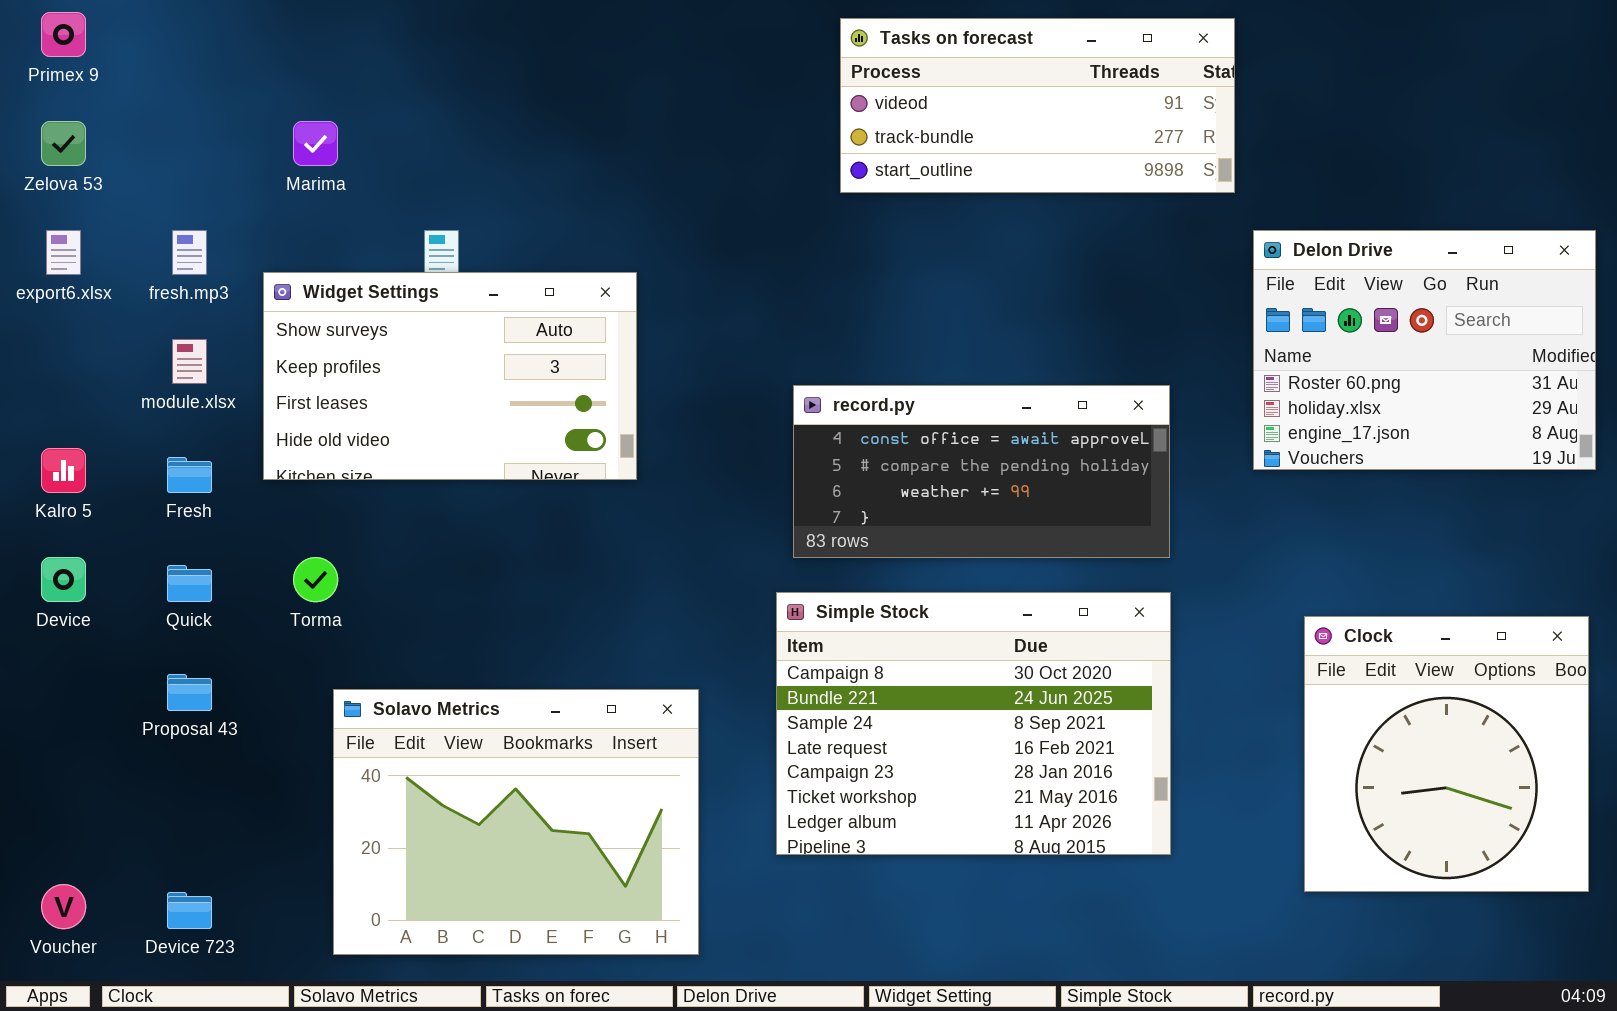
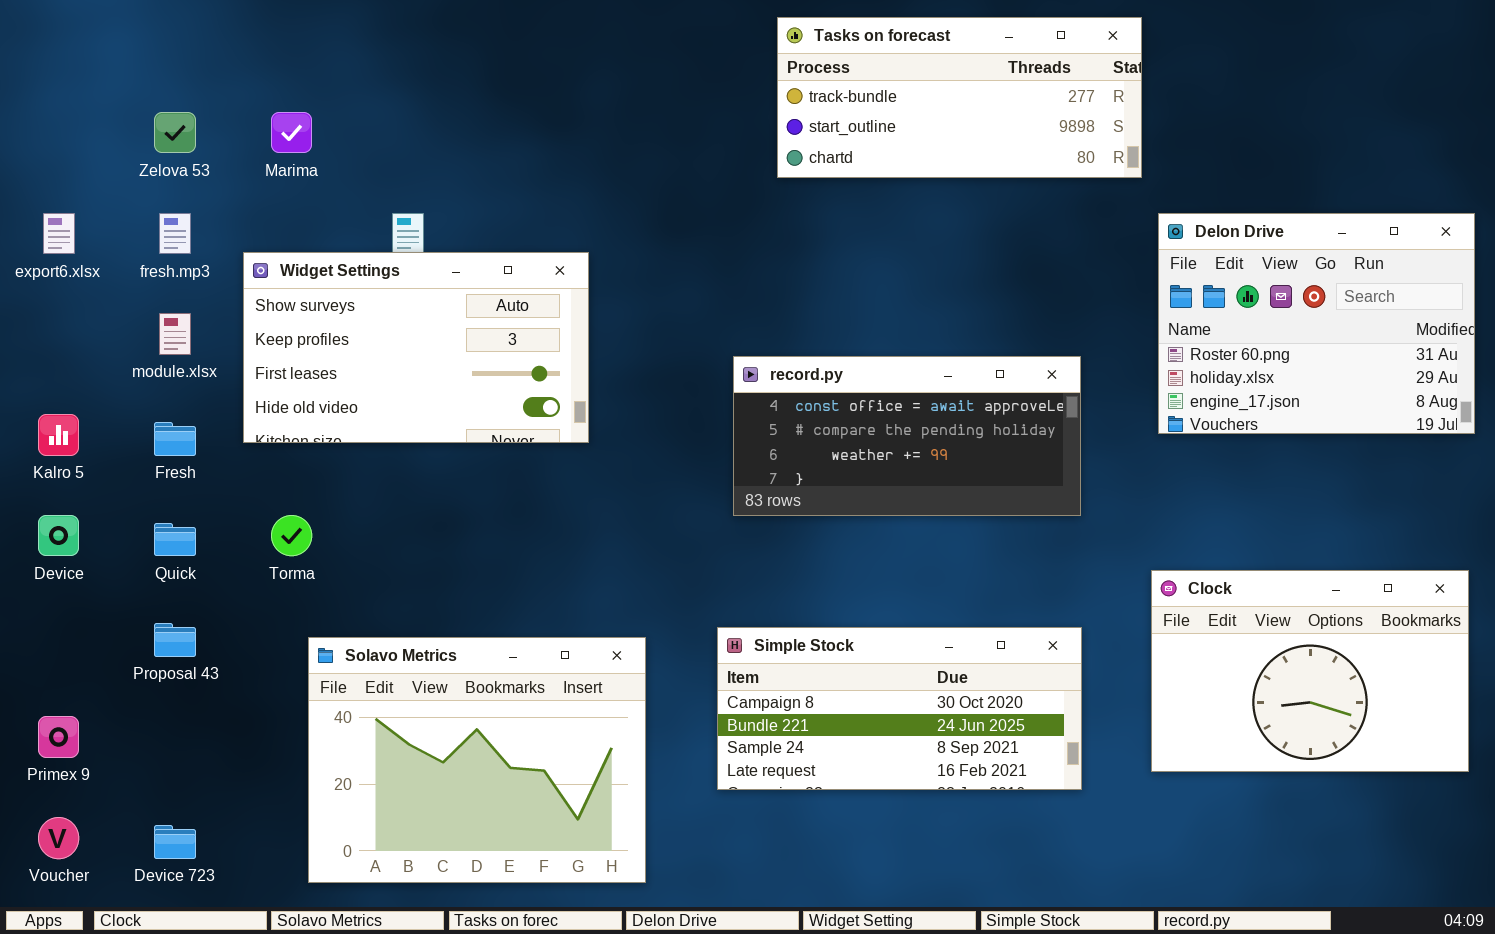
Primex 9: [41,12,86,57] -> [38,716,79,758], moved
Tasks on forecast: [840,18,1235,193] -> [777,17,1142,178], scrolled down 1 row
Zelova 53: [41,121,86,166] -> [154,112,196,153], moved
Simple Stock: [776,592,1171,855] -> [717,627,1082,790], resized
Clock: [1304,616,1589,892] -> [1151,570,1469,772], resized

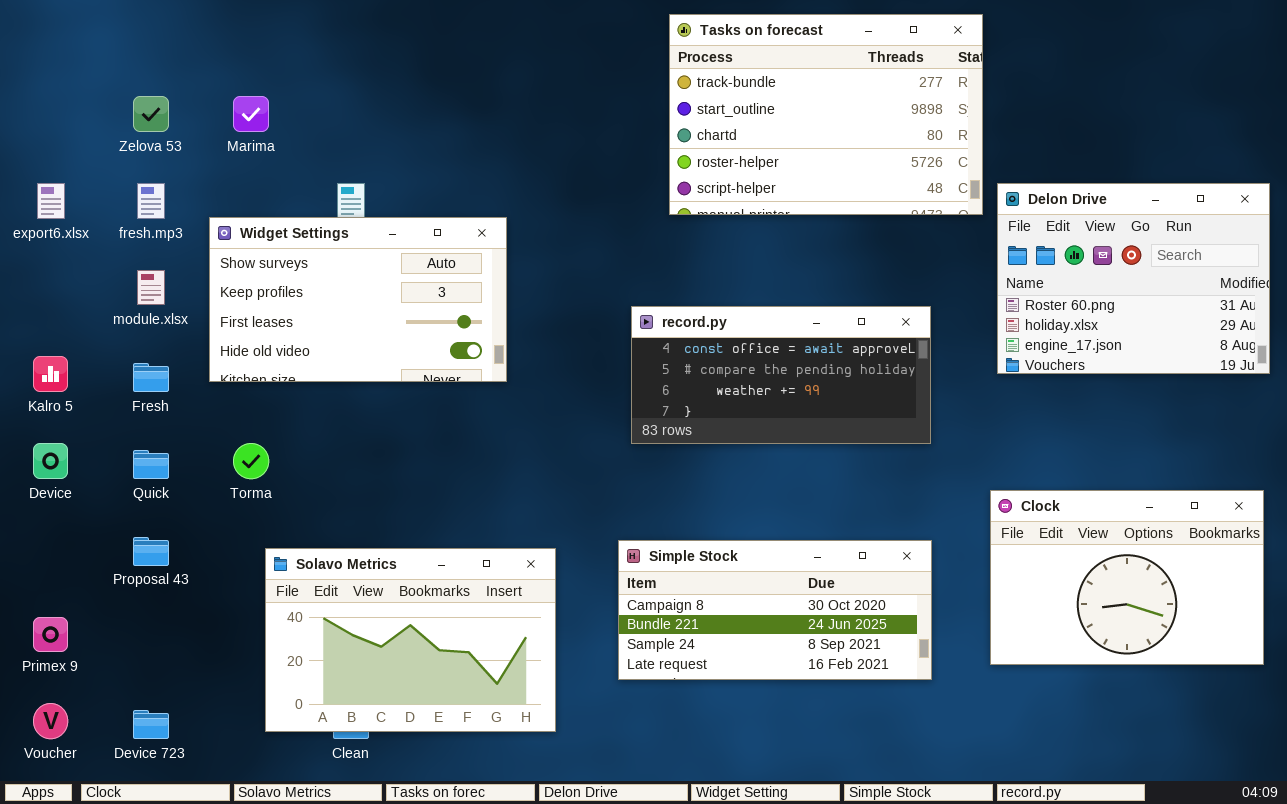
Tasks on forecast: [777,17,1142,178] -> [669,14,983,215], resized
Solavo Metrics: [308,637,646,883] -> [265,548,556,732], resized

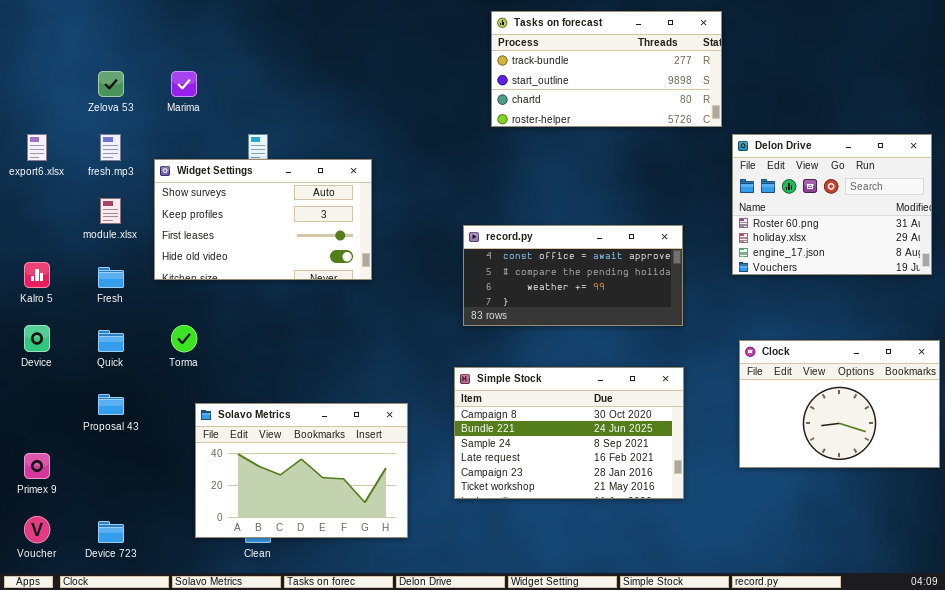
Tasks on forecast: [669,14,983,215] -> [491,11,722,127], resized
Clock: [990,490,1264,665] -> [739,340,940,468], moved
Simple Stock: [618,540,932,680] -> [454,367,684,499], resized

